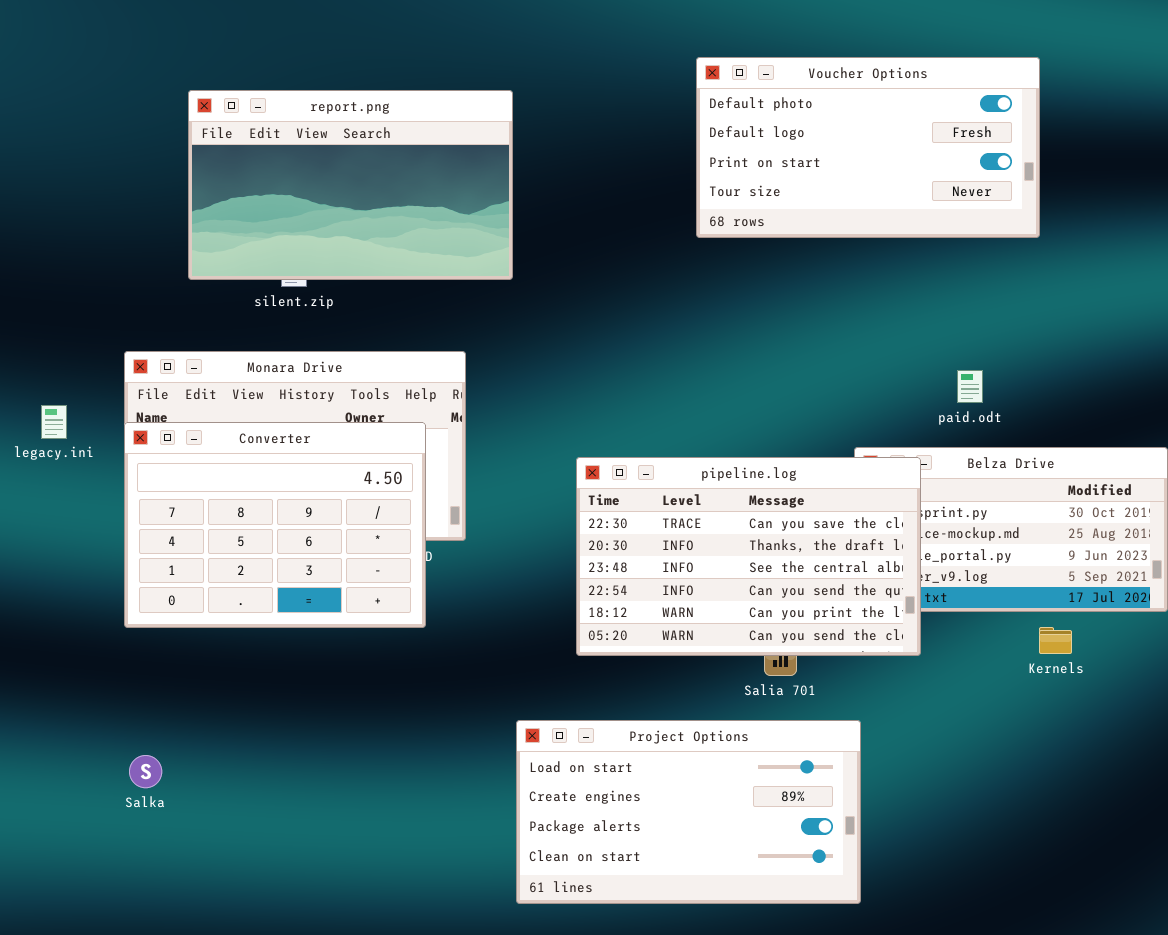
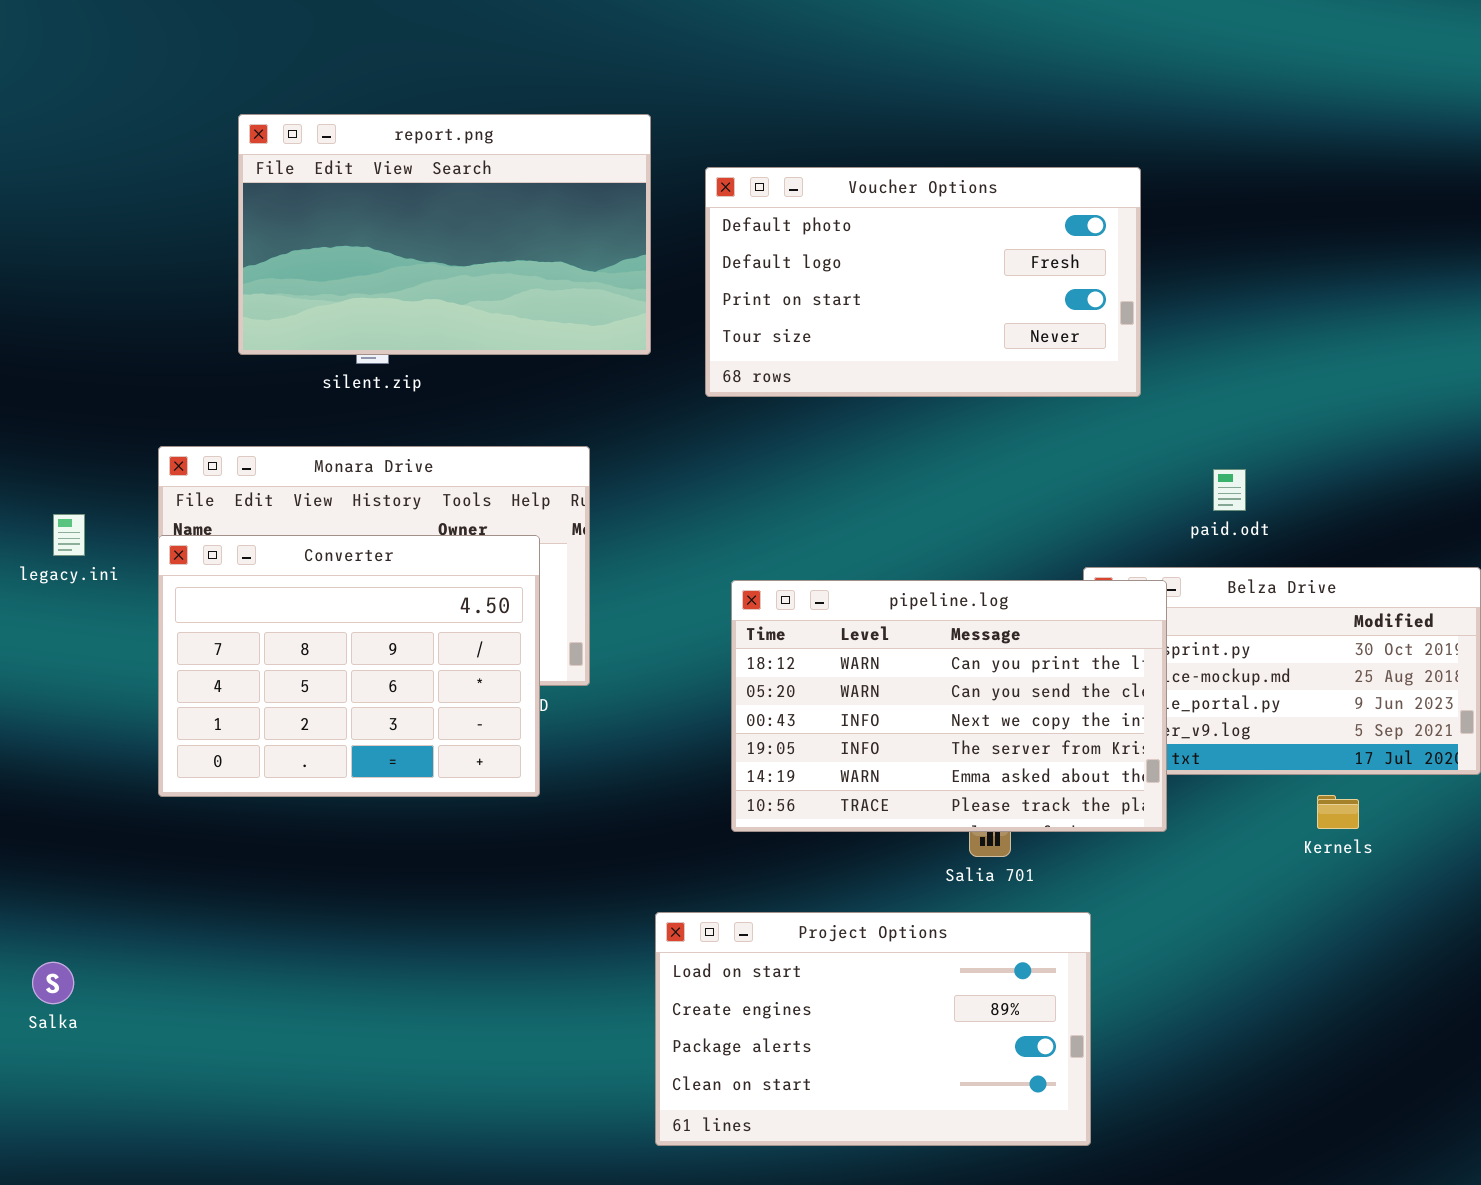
Voucher Options: [696,57,1040,238] -> [705,167,1141,397], moved
pipeline.log: [576,457,921,656] -> [731,580,1167,832], scrolled down 4 rows
Salka: [129,755,162,788] -> [32,962,74,1004], moved

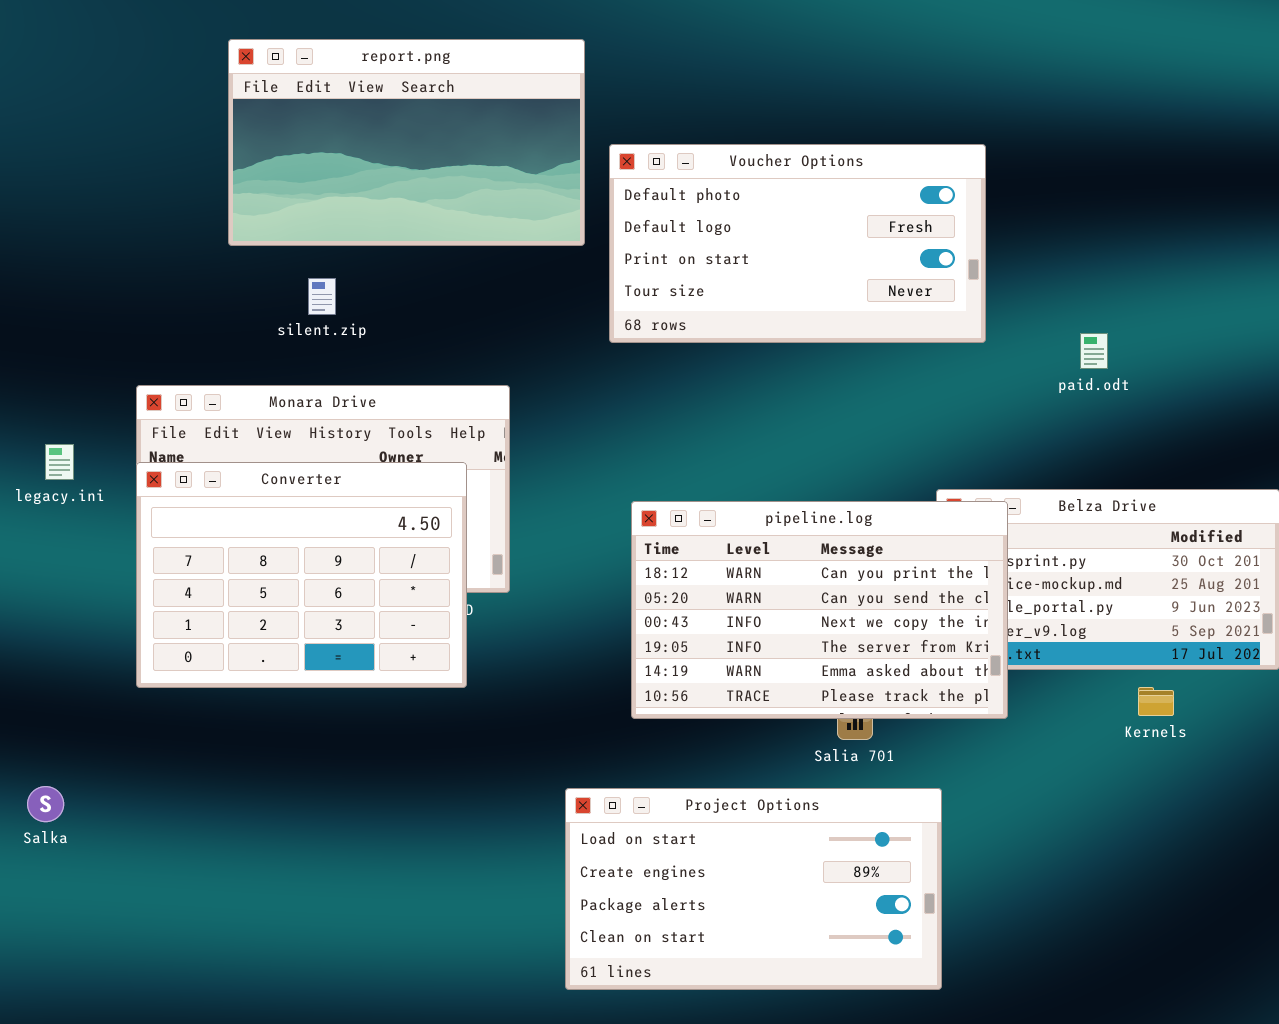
report.png: [238,114,651,355] -> [228,39,585,246], moved
paid.odt: [1213,469,1246,511] -> [1080,333,1108,369], moved
Salka: [32,962,74,1004] -> [27,786,64,822], moved

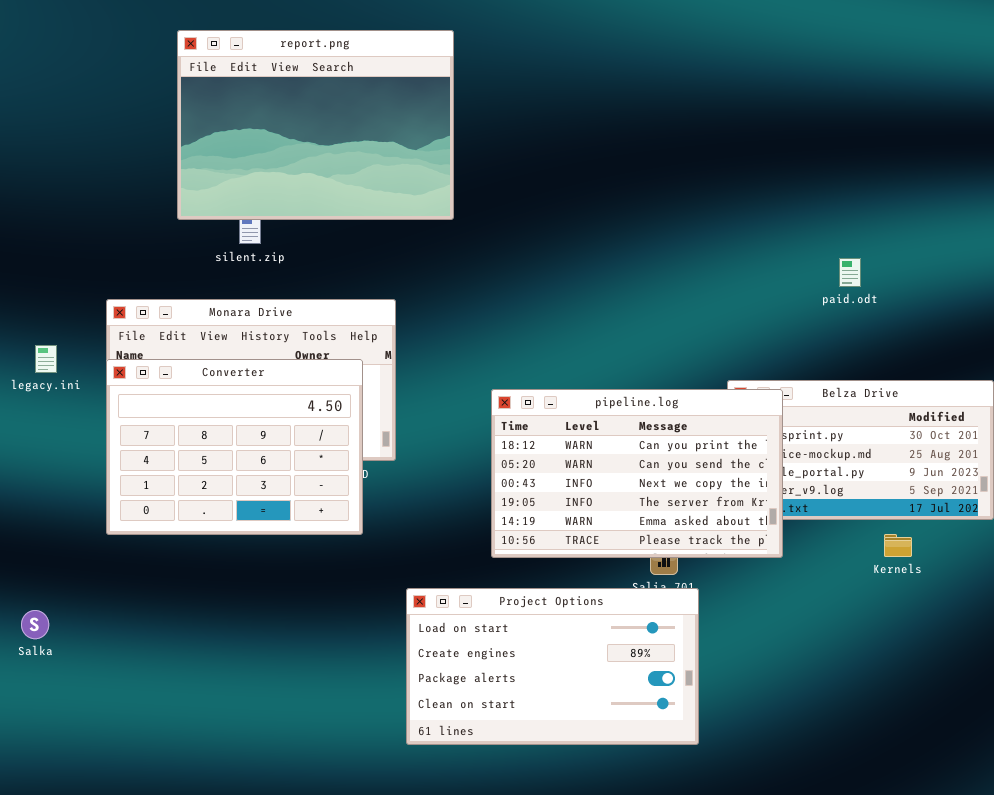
report.png: [228,39,585,246] -> [177,30,454,220], resized
Voucher Options: [609,144,986,343] -> none, closed
Project Options: [565,788,942,990] -> [406,588,699,745], moved

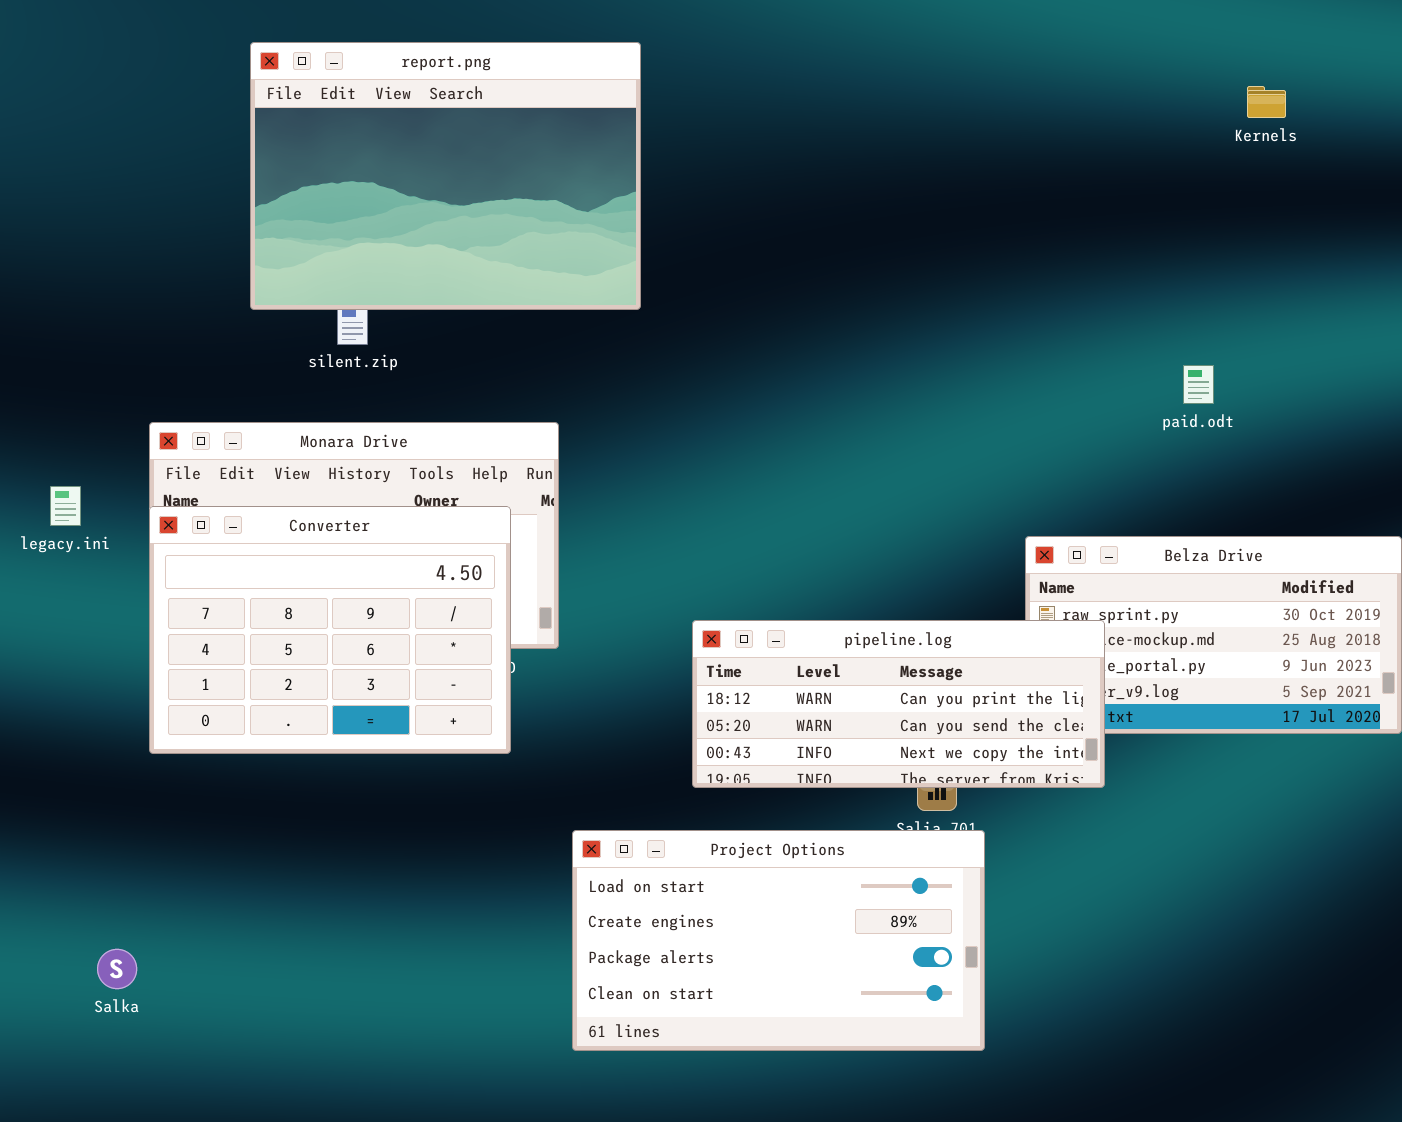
pipeline.log: [491,389,783,558] -> [692,620,1105,788], resized
Kernels: [884,534,912,557] -> [1247,86,1286,118], moved
Salka: [21,610,49,639] -> [97,949,137,989], moved

